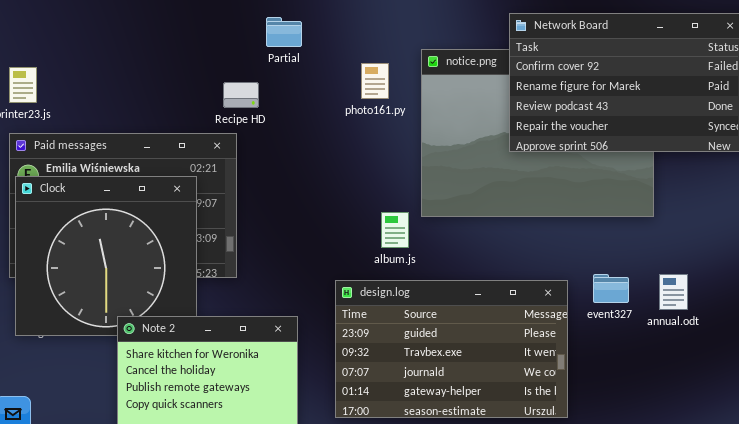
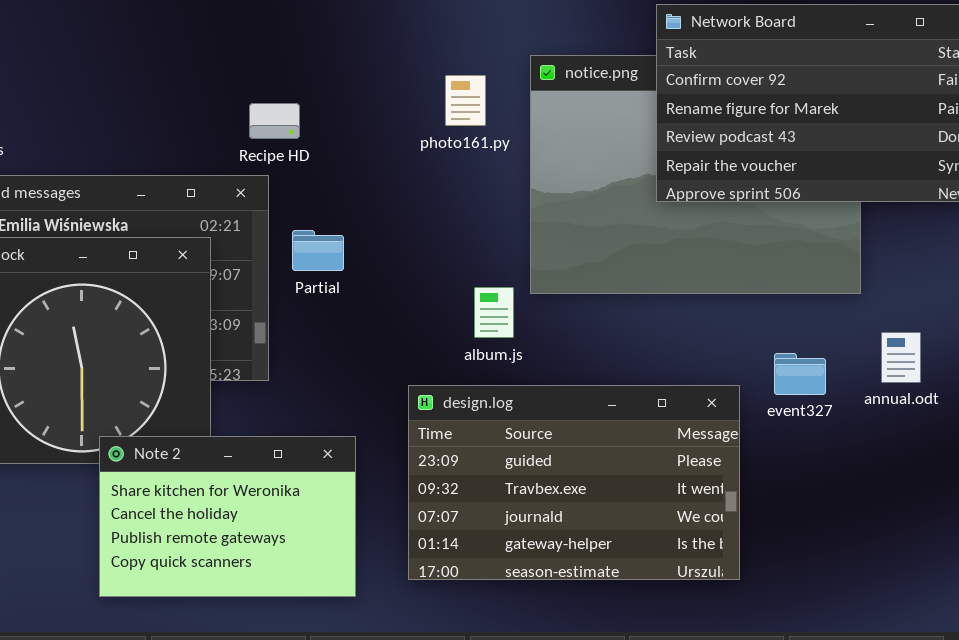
Partial: [266,17,302,47] -> [292,230,344,271], moved
event327: [593,274,629,303] -> [774,353,826,395], moved
annual.odt: [659,274,688,310] -> [881,332,921,383], moved

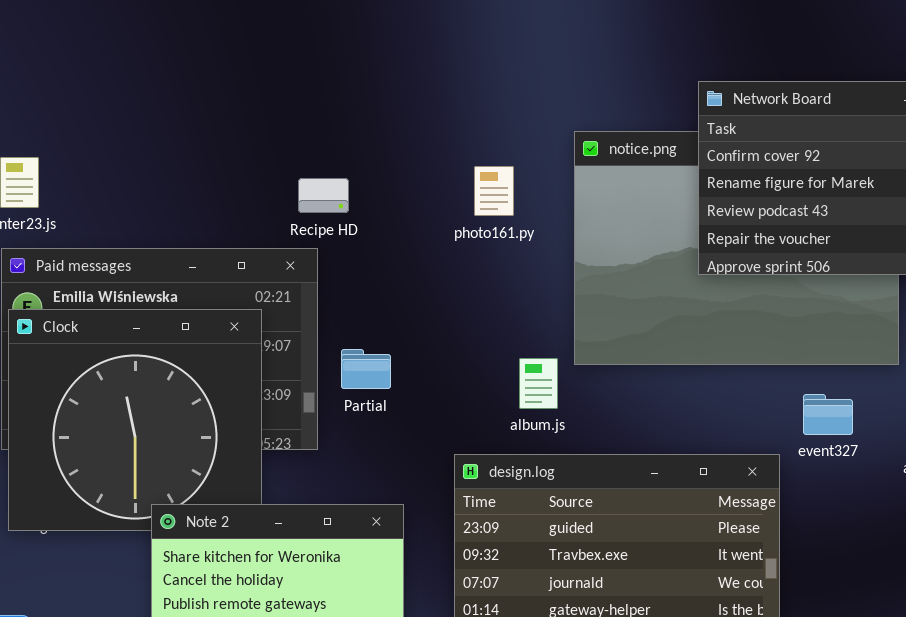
photo161.py: [445,75,486,126] -> [474,166,514,216], moved
Partial: [292,230,344,271] -> [341,349,391,389], moved
event327: [774,353,826,395] -> [803,394,853,435], moved

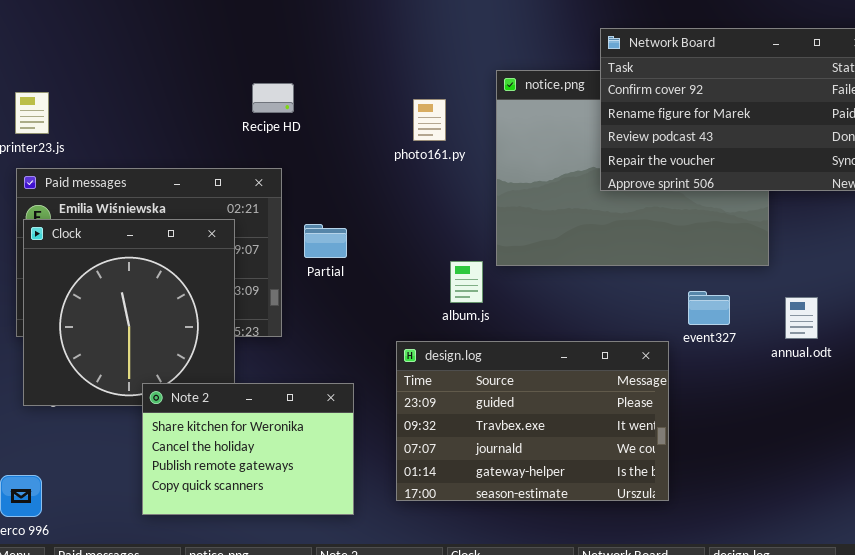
Recipe HD: [298,178,349,213] -> [252,83,294,113], moved
Partial: [341,349,391,389] -> [304,224,347,258], moved

